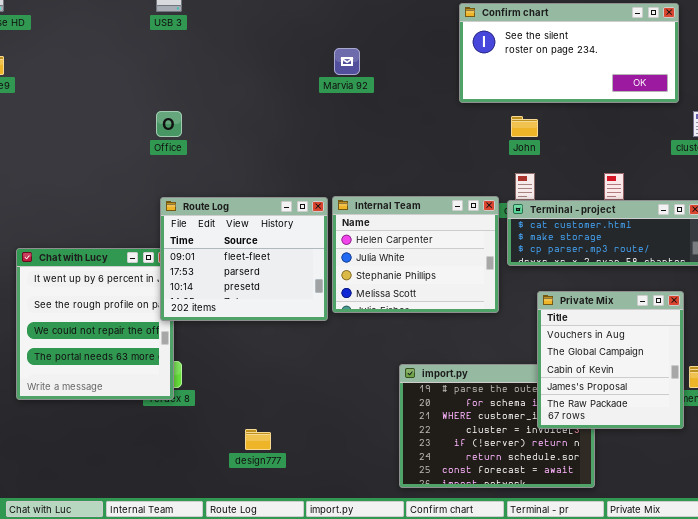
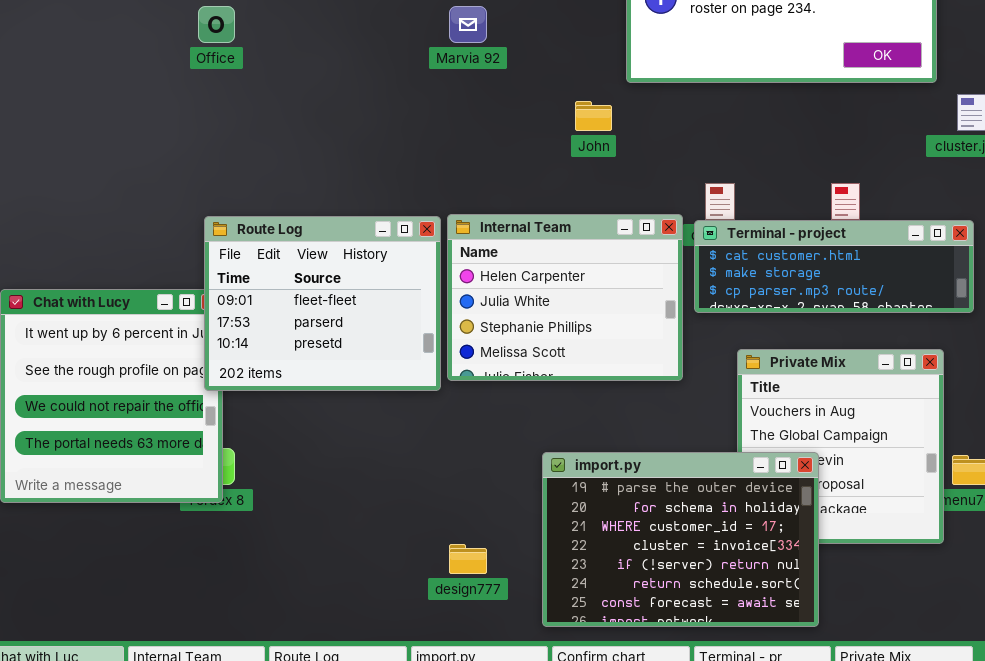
Office: [156,111,182,137] -> [198,6,235,43], moved
John: [511,116,538,137] -> [575,101,612,131], moved
import.py: [399,364,595,488] -> [542,452,819,627], raised
design777: [245,429,271,450] -> [449,544,487,574], moved

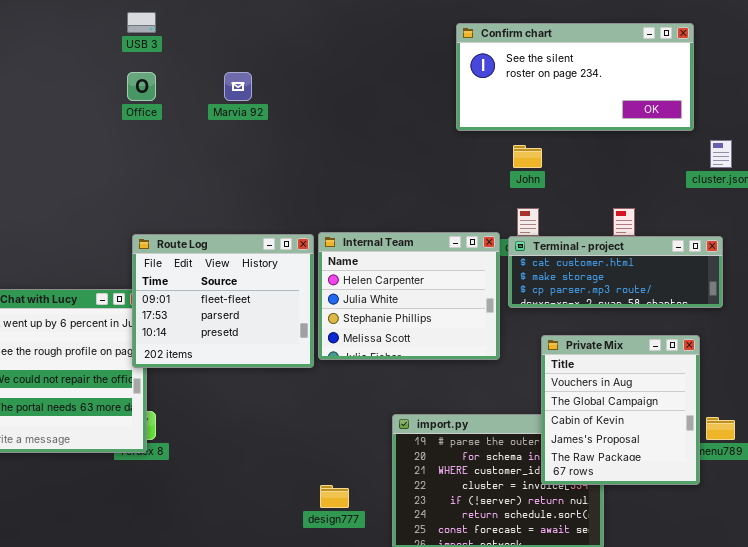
Marvia 92: [449,6,487,43] -> [224,72,252,101], moved
John: [575,101,612,131] -> [513,145,542,168], moved
Private Mix: [737,349,944,544] -> [541,335,700,485], raised

